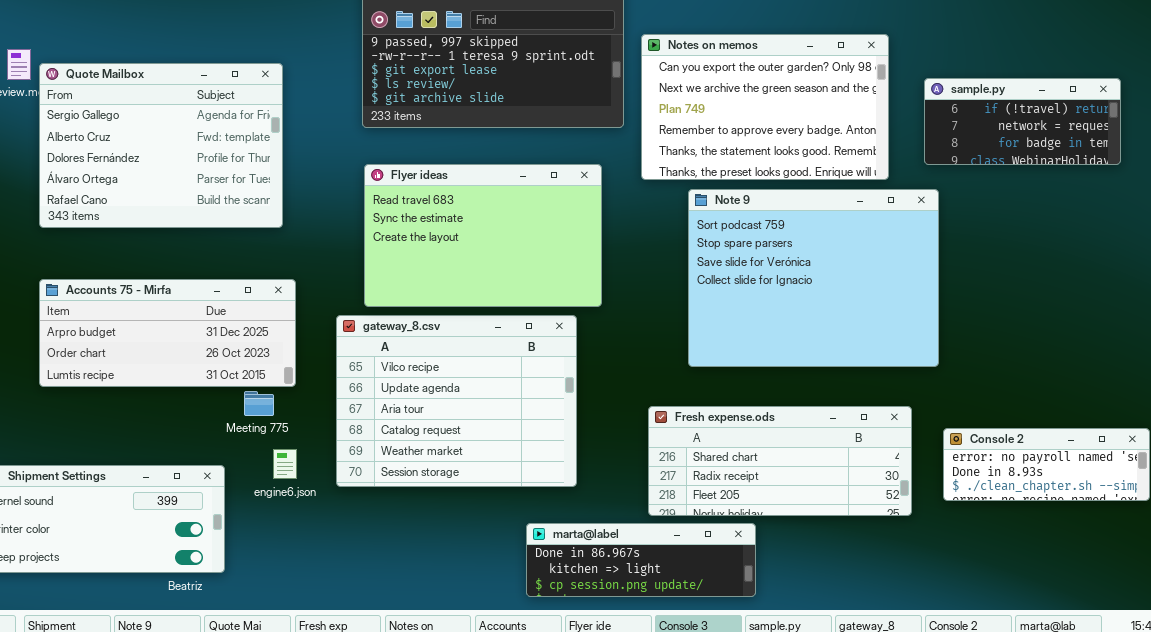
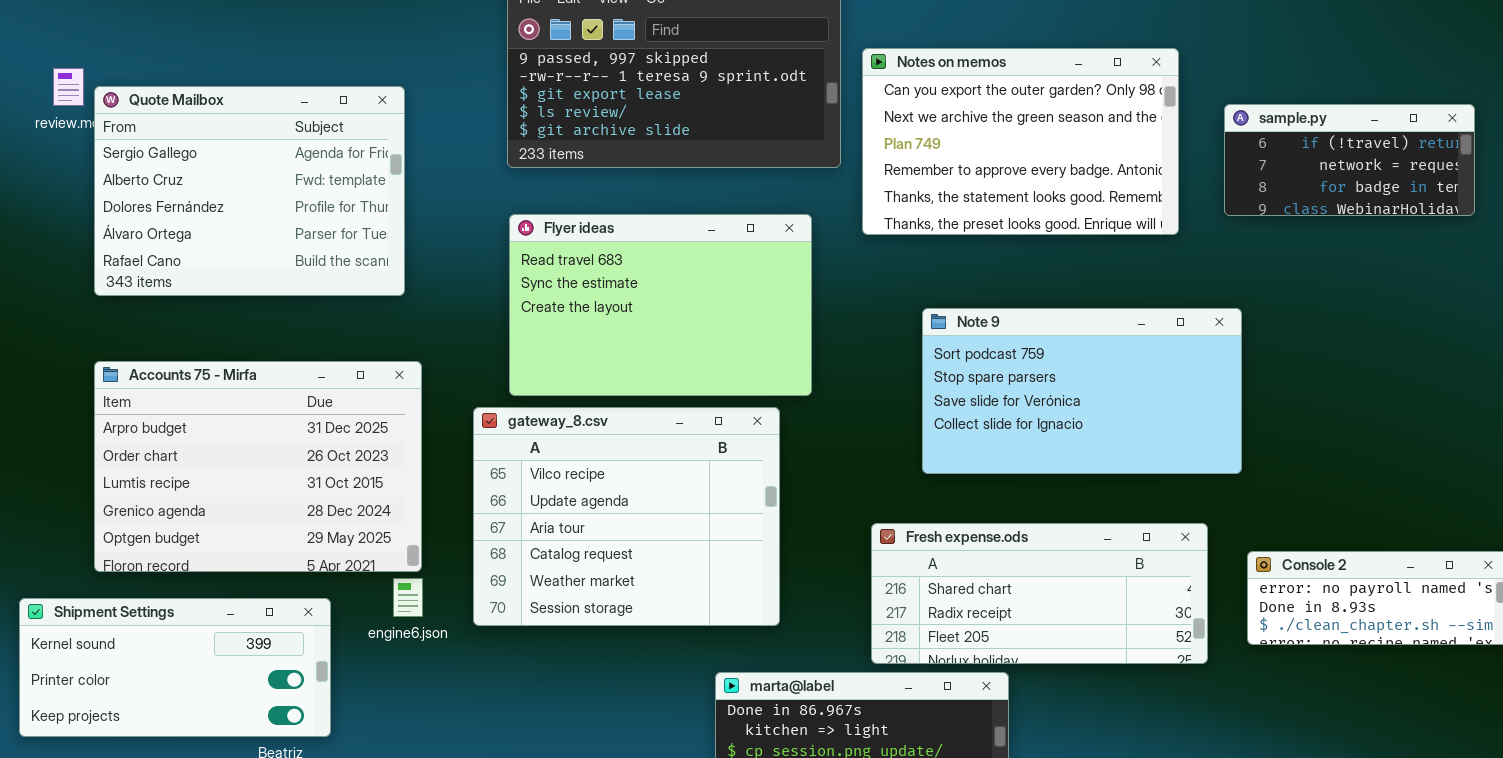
Note 9: [688,189,939,367] -> [922,308,1242,474], resized
Accounts 75 - Mirfa: [39,279,296,387] -> [94,361,422,572], resized

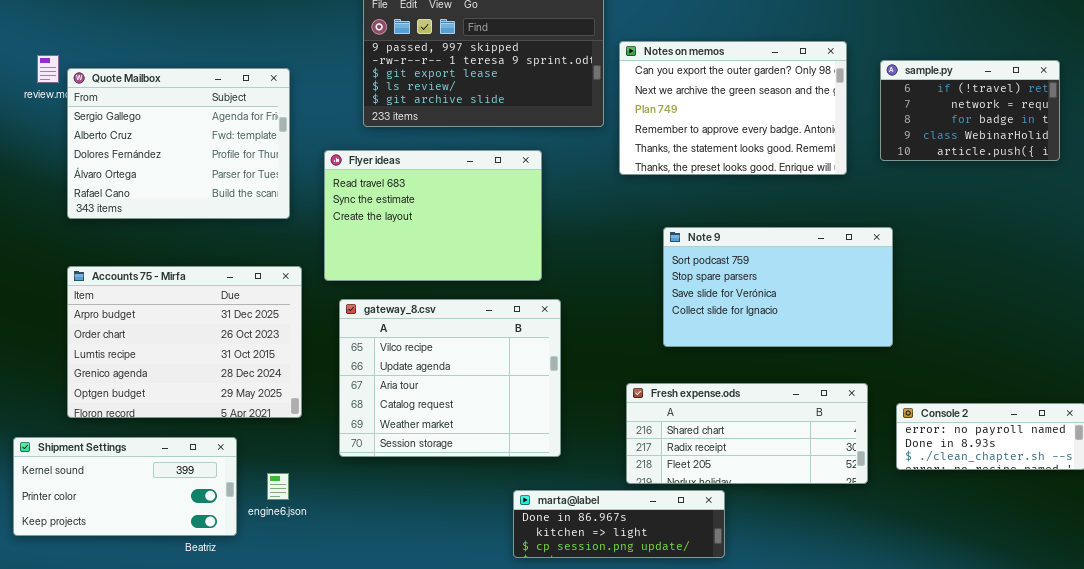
sample.py: [1224,104,1475,216] -> [880,60,1060,161], resized
Flyer ideas: [509,214,812,396] -> [324,150,542,281], moved
engine6.json: [393,578,423,617] -> [267,473,289,500], moved

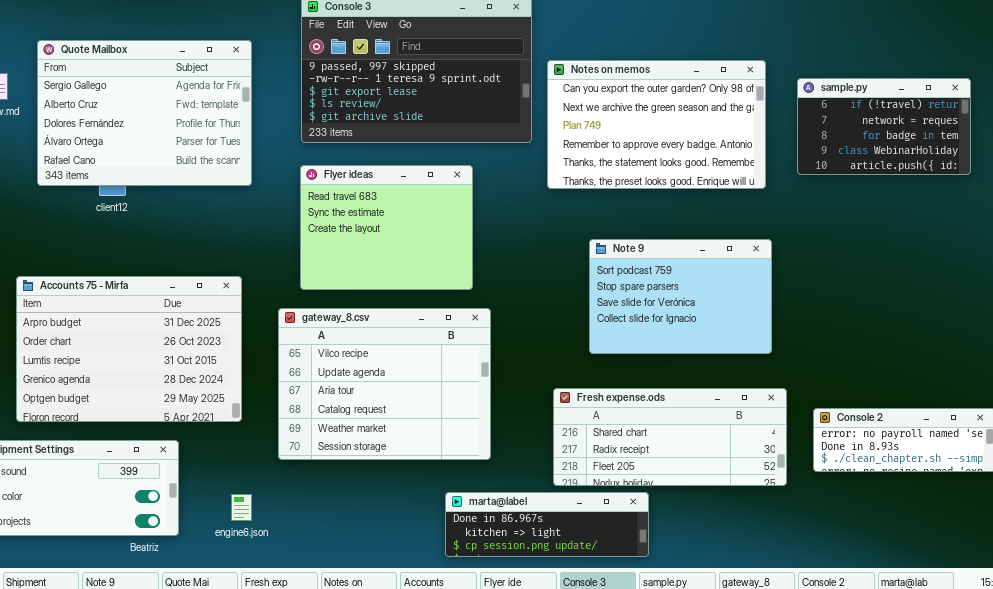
Quote Mailbox: [67,68,290,219] -> [37,40,252,186], moved
Flyer ideas: [324,150,542,281] -> [300,165,473,290], resized
Note 9: [663,227,893,347] -> [589,239,772,354], resized
engine6.json: [267,473,289,500] -> [231,494,252,521], moved

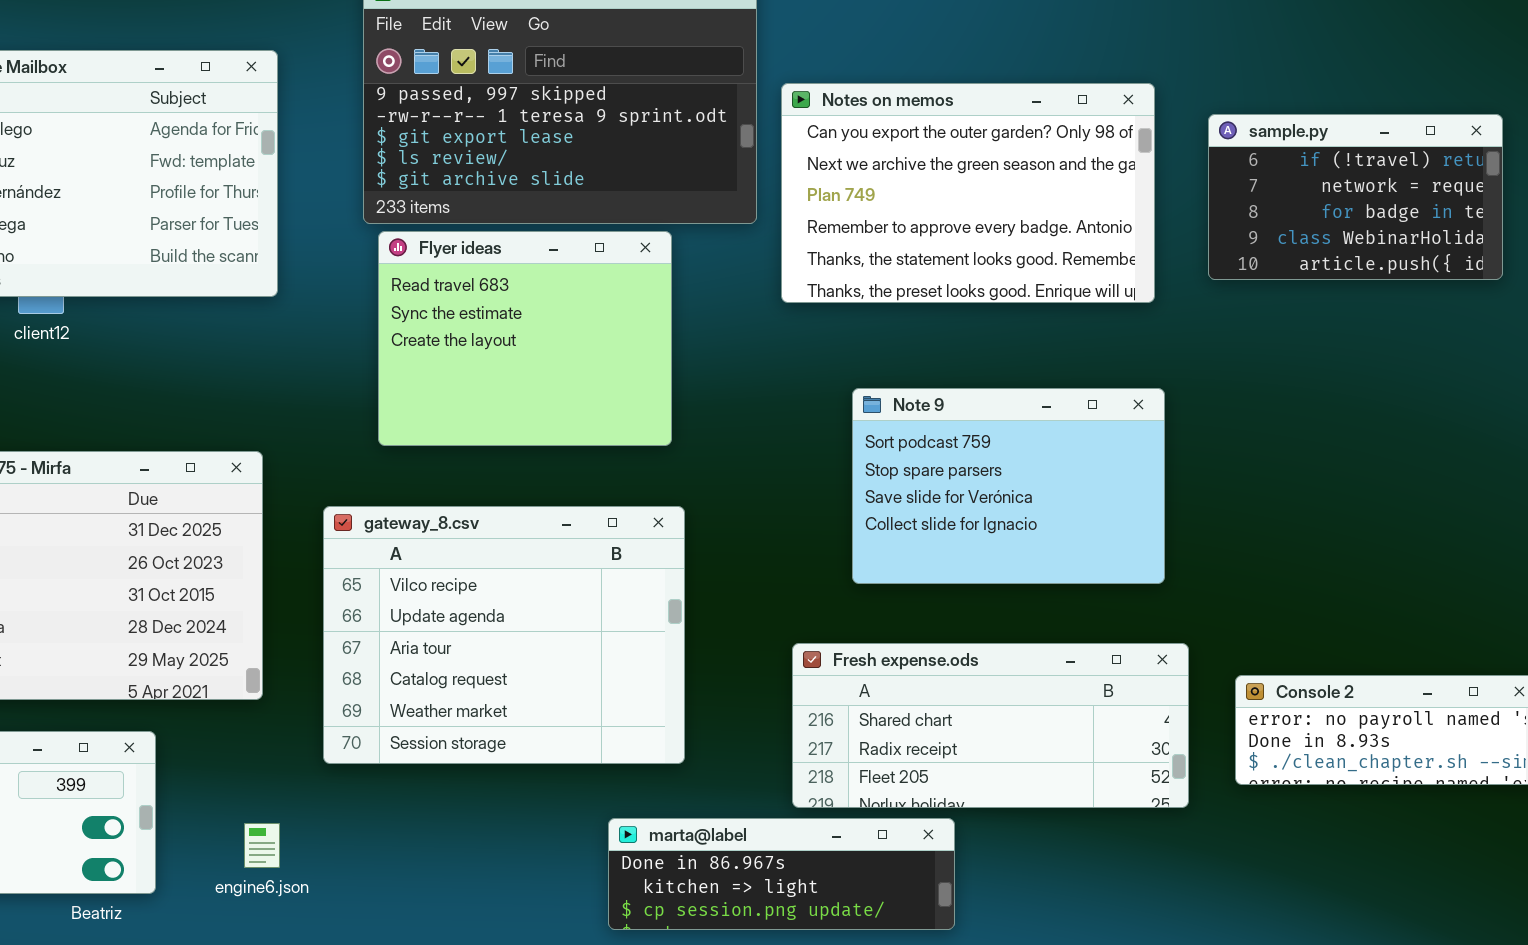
Flyer ideas: [300,165,473,290] -> [378,231,672,446], moved

